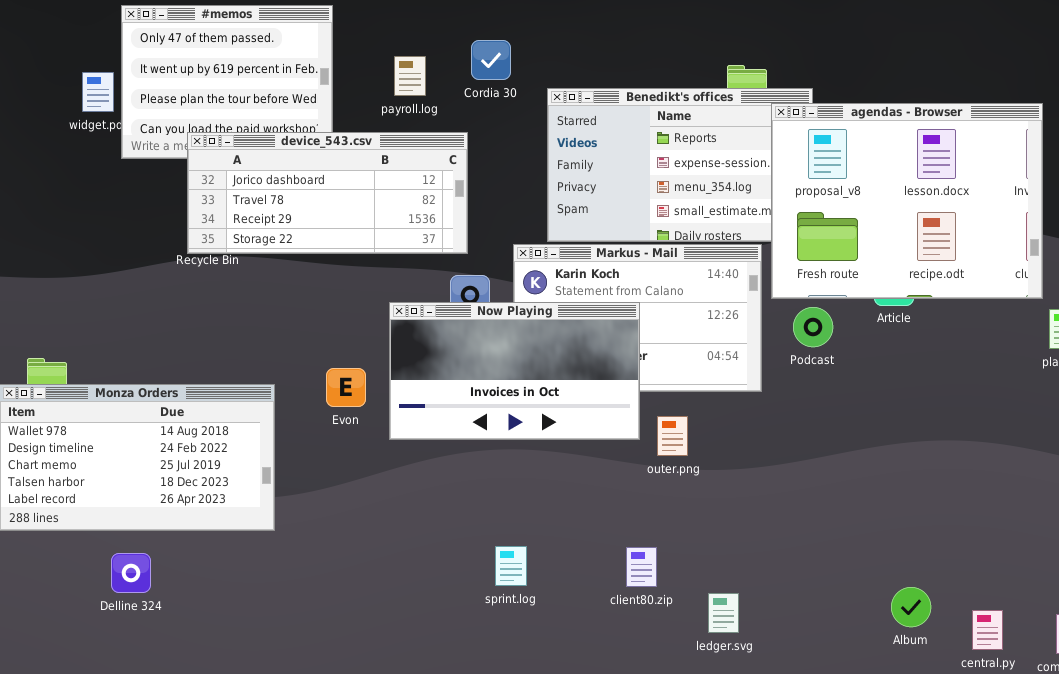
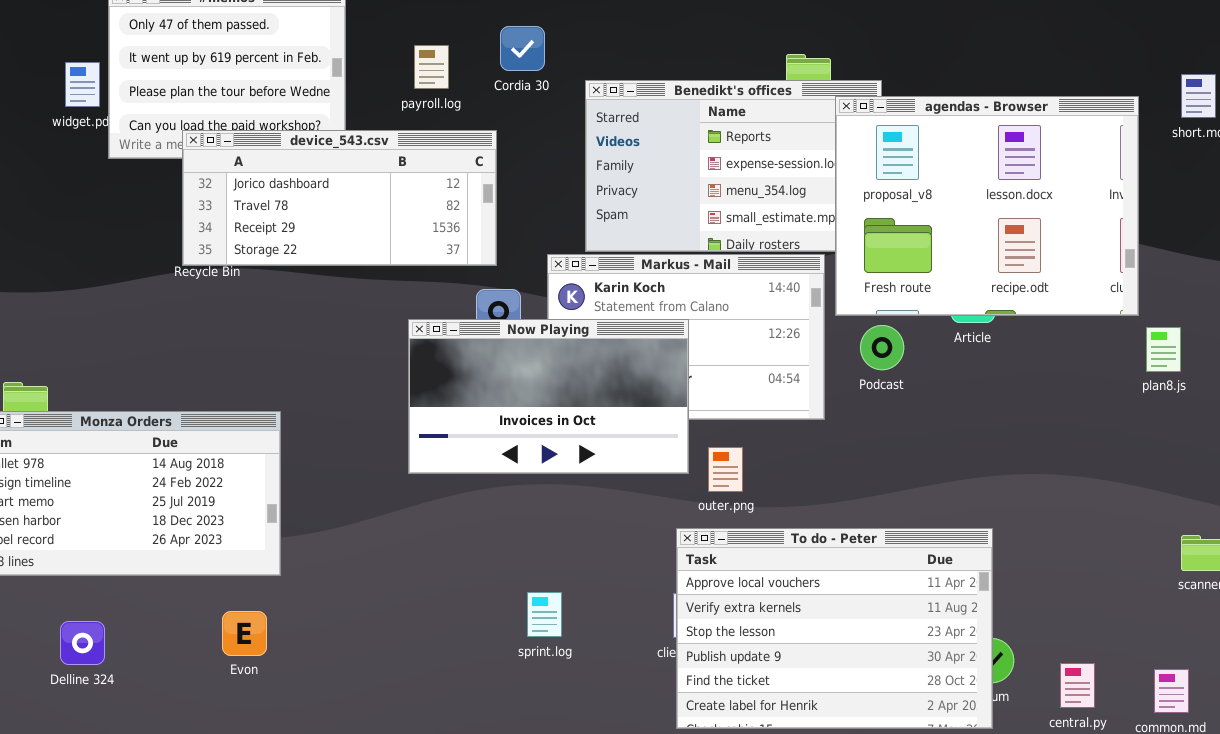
Evon: [326,368,366,407] -> [222,611,267,656], moved
To do - Peter: none -> [676,528,993,729], opened
Delline 324: [111,553,151,593] -> [60,621,105,665], moved

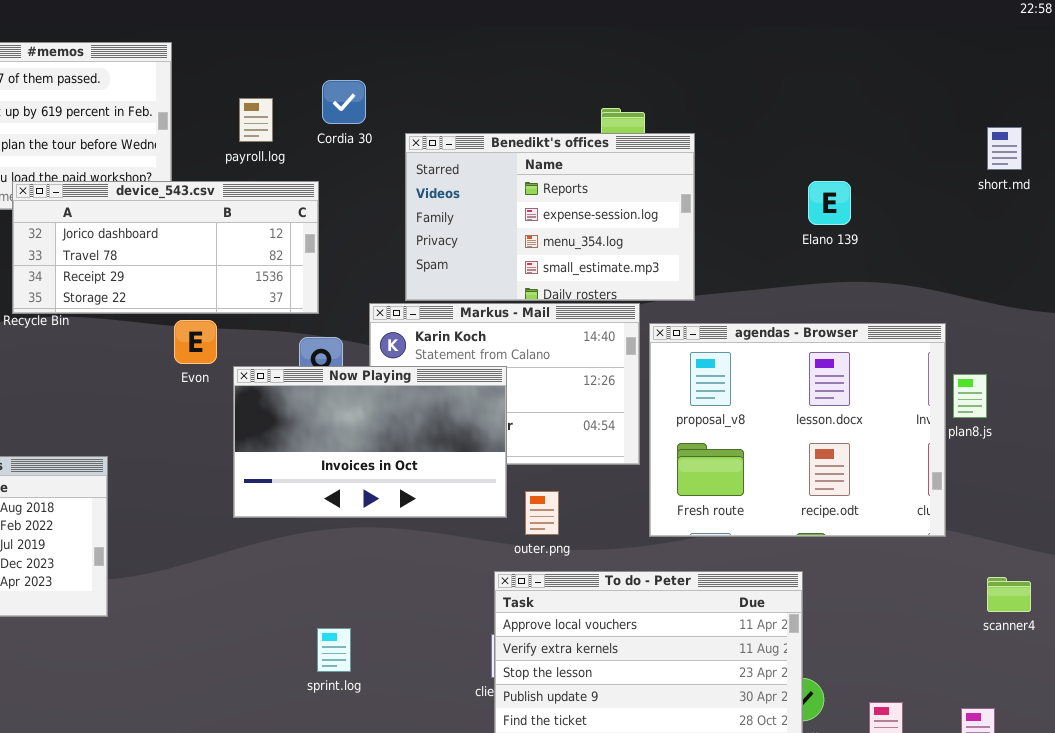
agendas - Browser: [835,96,1139,316] -> [649,323,946,537], moved
sprint.log: [527,592,562,637] -> [317,628,351,672], moved
Evon: [222,611,267,656] -> [174,320,217,364], moved

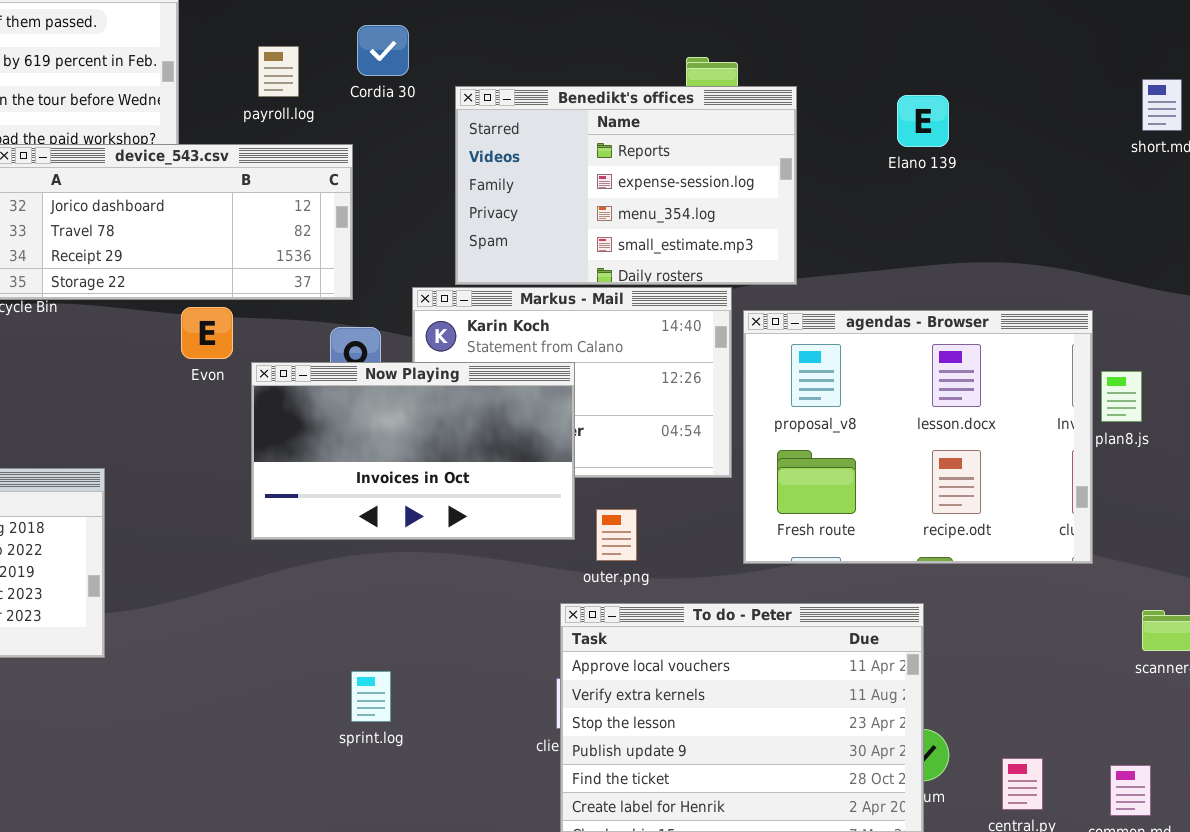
Elano 139: [808,181,851,225] -> [897,95,949,147], moved

